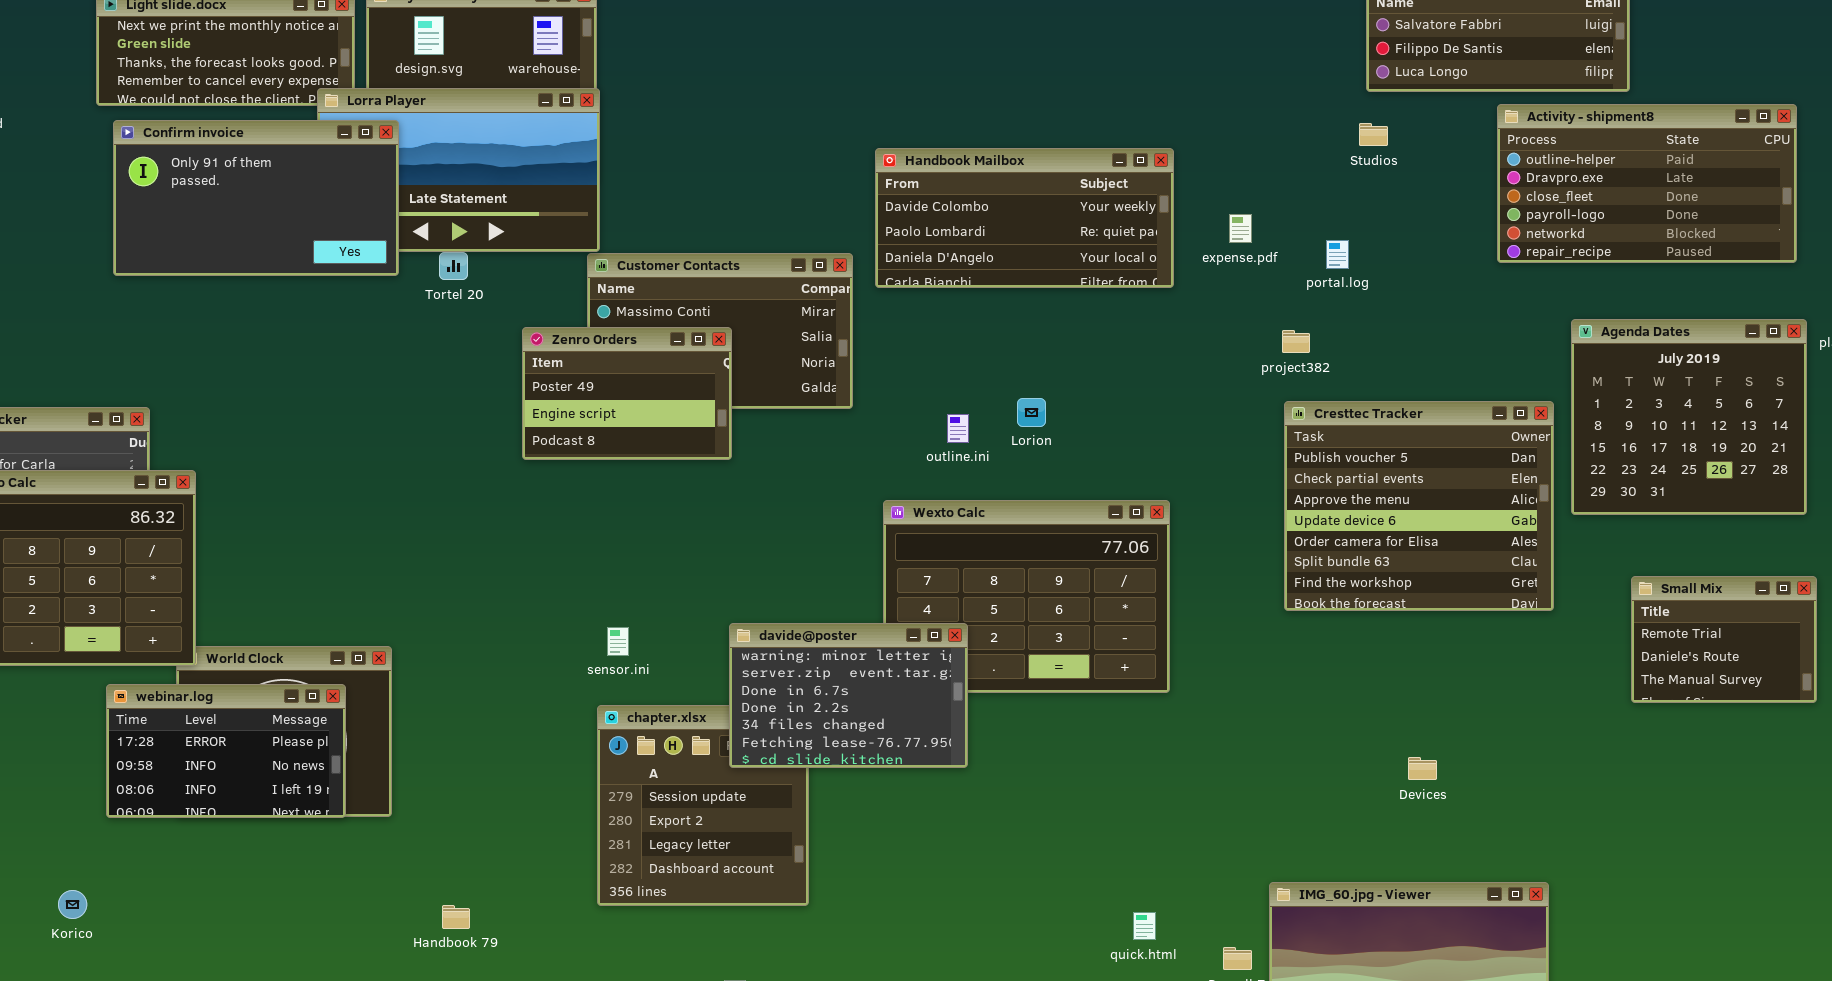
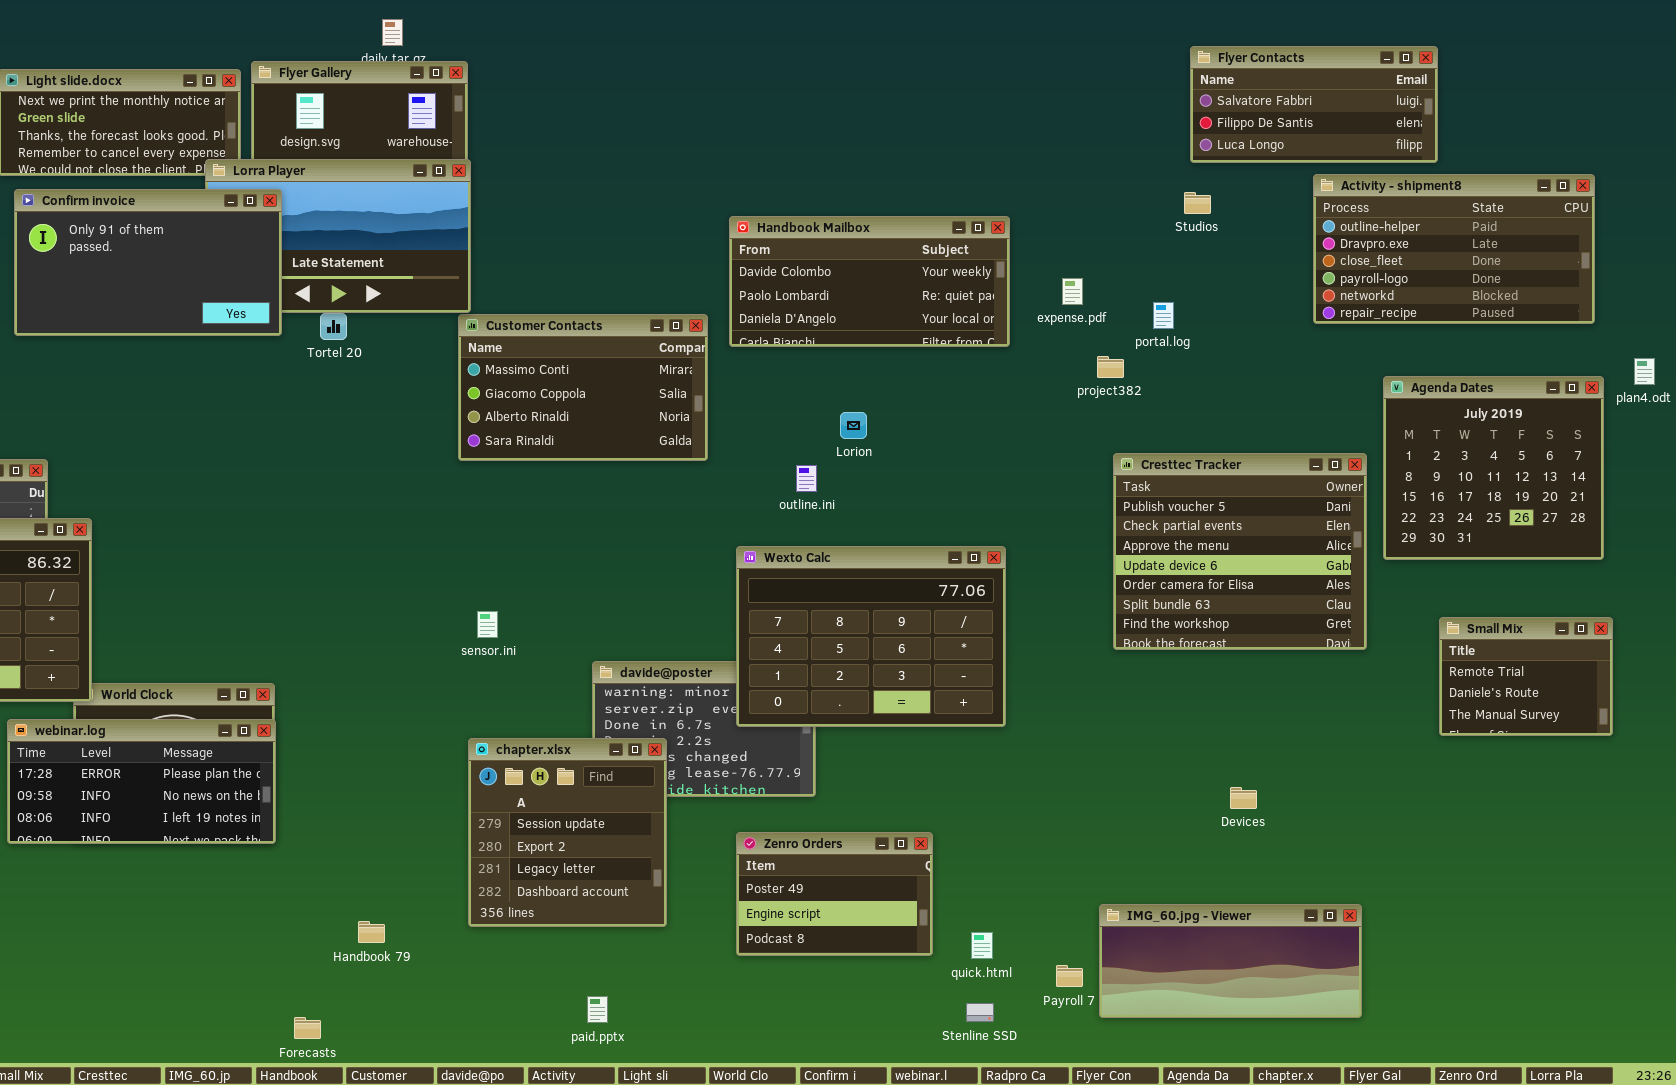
Zenro Orders: [522,327,732,460] -> [736,832,933,956], moved
project382: [1282,330,1310,353] -> [1097,356,1124,378], moved
Lorion: [1017,398,1046,427] -> [840,412,867,439], moved
Wexto Calc: [883,500,1170,693] -> [736,546,1006,727], raised
sensor.ini: [607,627,629,656] -> [477,611,498,638], moved
webinar.log: [106,684,346,818] -> [7,719,276,844], resized
chapter.xlsx: [597,705,809,906] -> [468,738,667,927], raised
Handbook 79: [442,905,470,929] -> [358,921,385,943], moved

